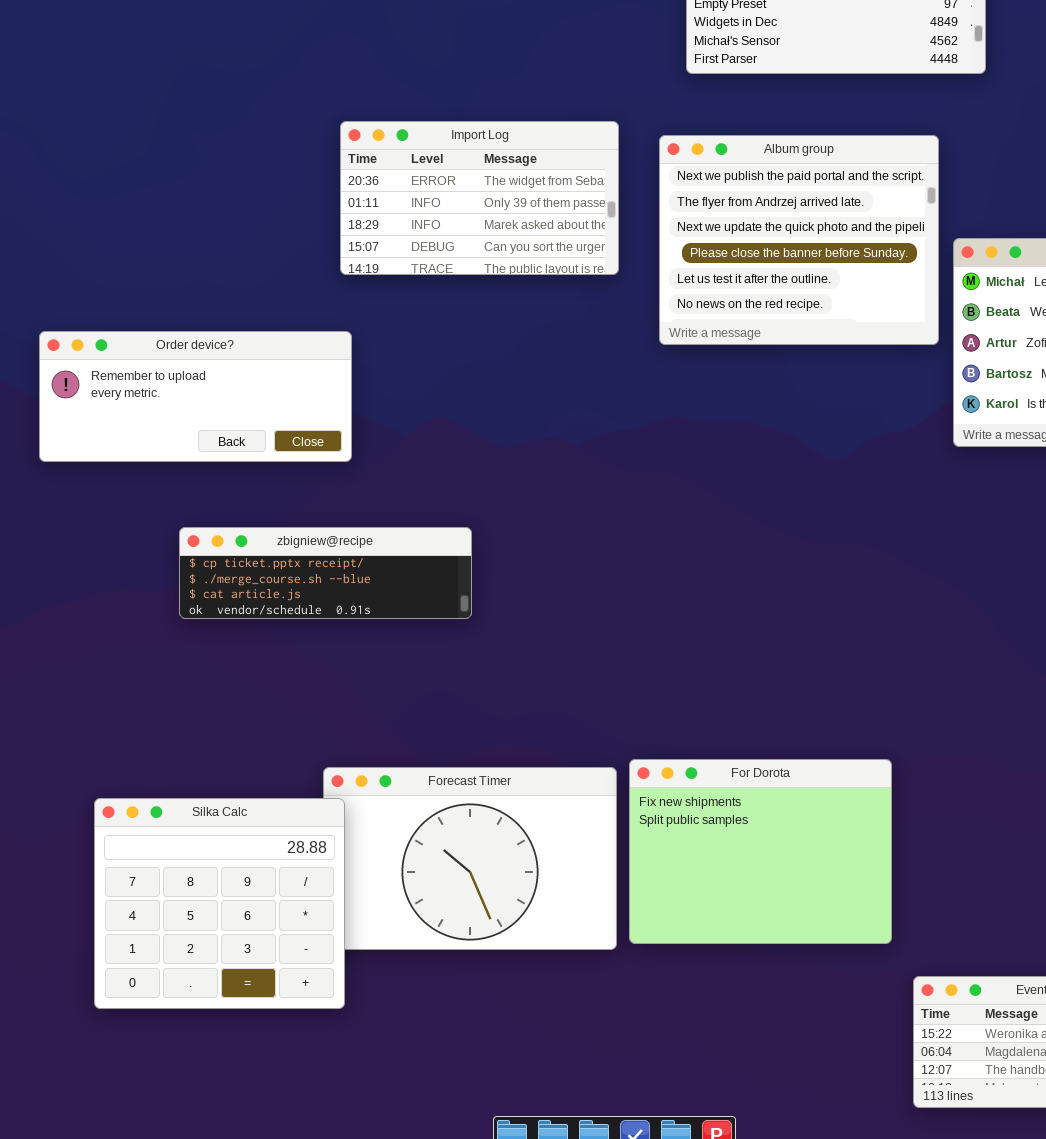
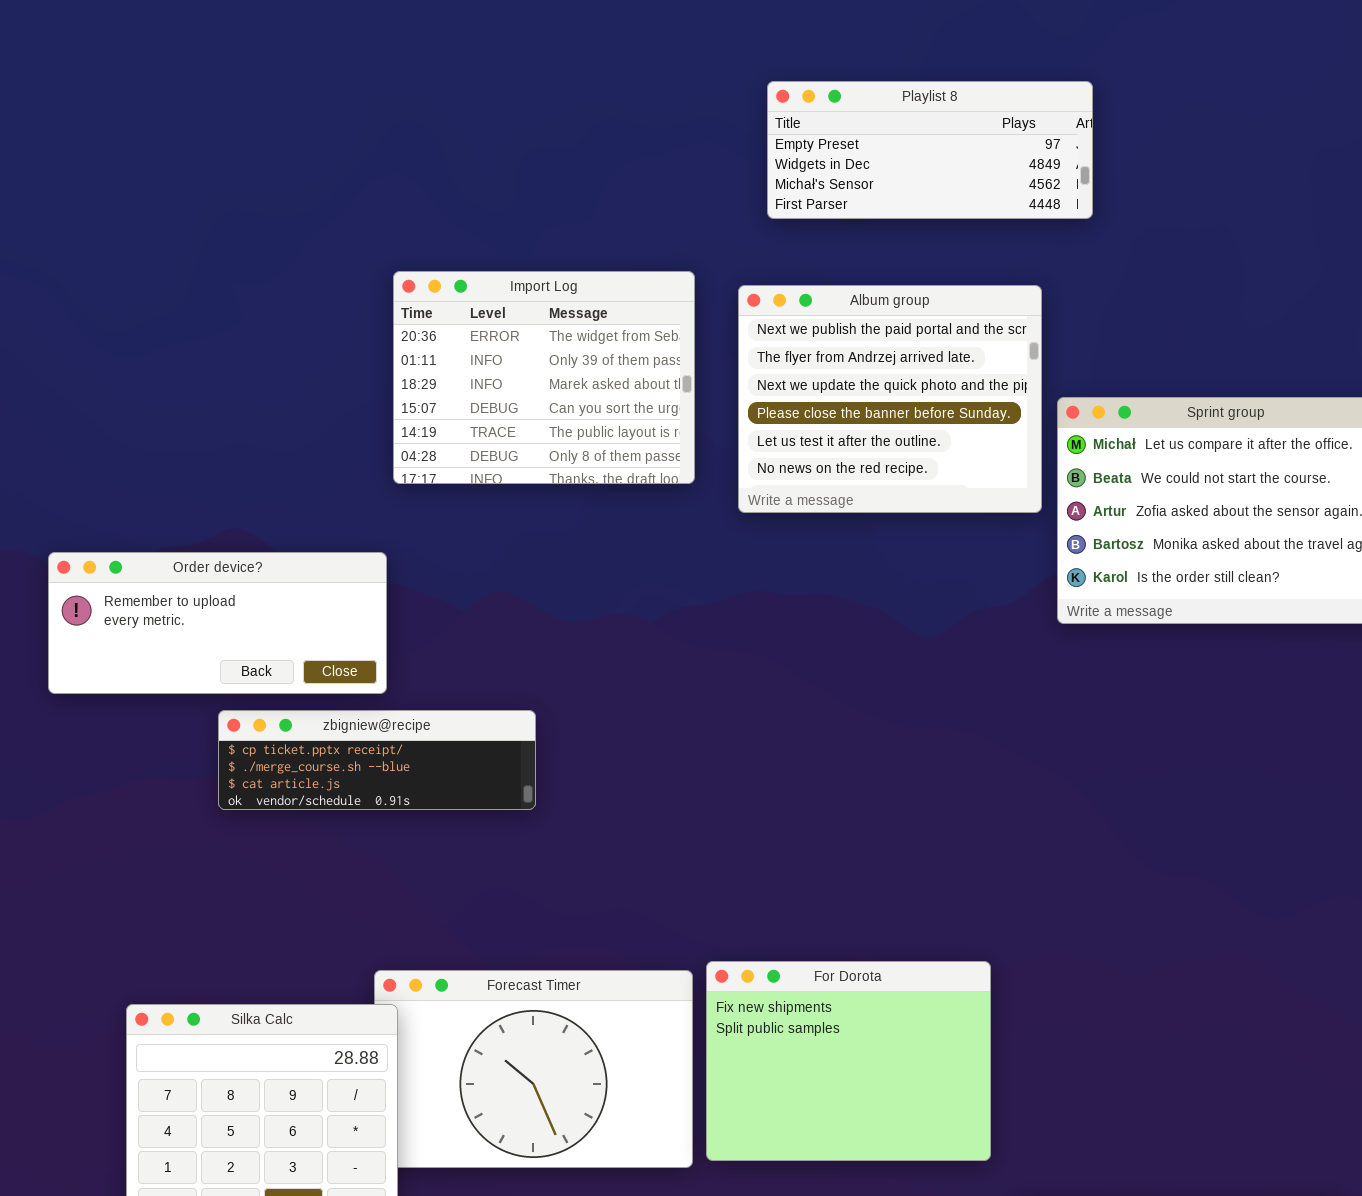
Import Log: [340,121,619,275] -> [393,271,695,484], resized
Order device?: [39,331,352,462] -> [48,552,387,694], moved

